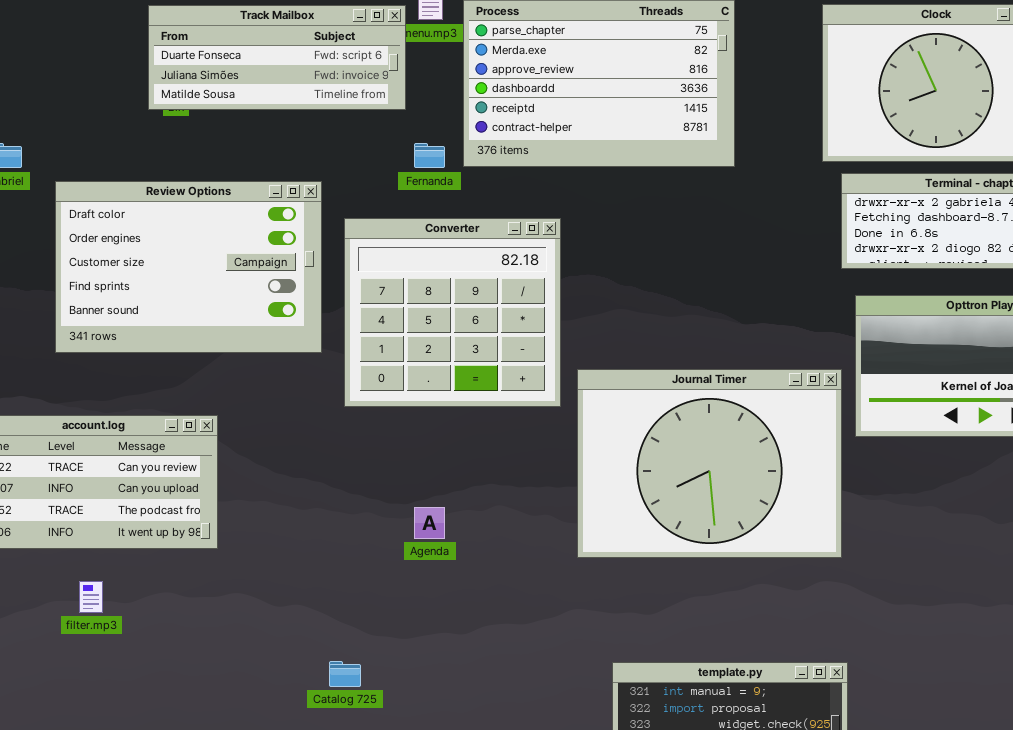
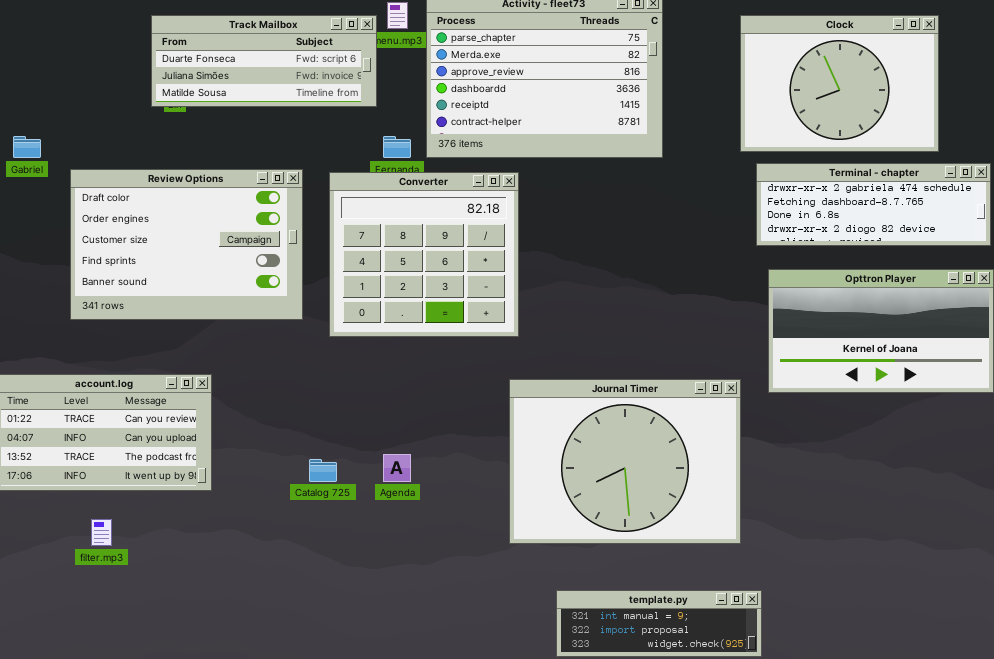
Converter: [344,218,561,407] -> [329,172,519,337], moved
Journal Timer: [577,369,842,558] -> [509,379,741,544], moved
Catalog 725: [329,661,361,687] -> [309,459,337,482], moved

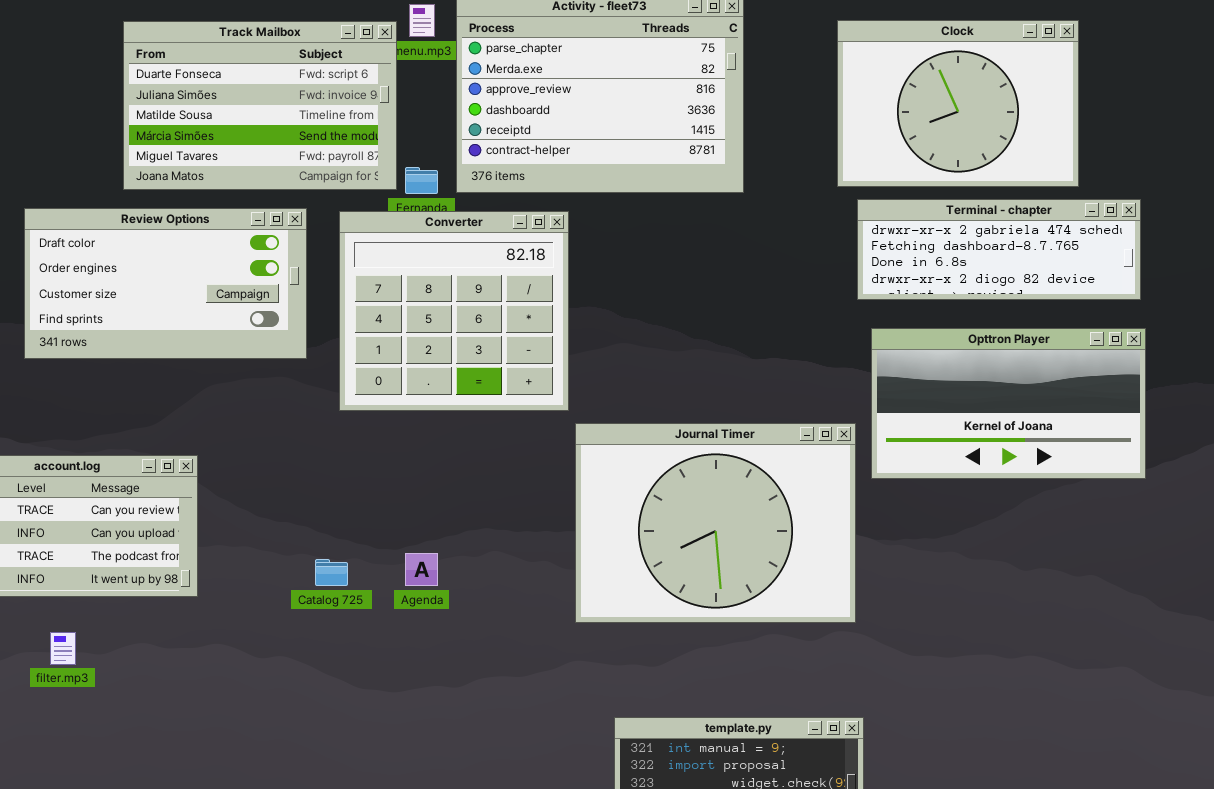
Track Mailbox: [151,15,377,107] -> [123,21,397,190], resized
Review Options: [70,169,303,320] -> [24,208,307,359], resized
Journal Timer: [509,379,741,544] -> [575,423,856,623], moved

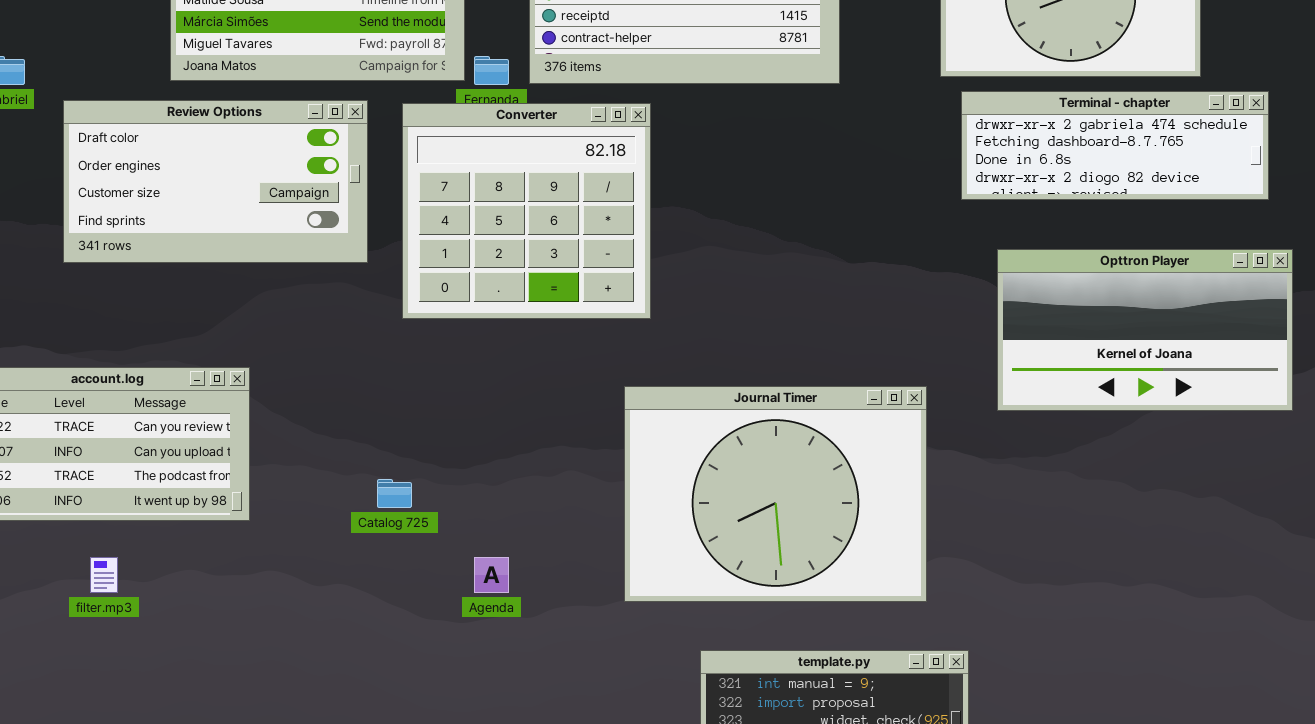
Opttron Player: [871,328,1146,479] -> [997,249,1293,411], moved
Journal Timer: [575,423,856,623] -> [624,386,927,602], moved
Agenda: [405,553,438,586] -> [474,557,509,593], moved

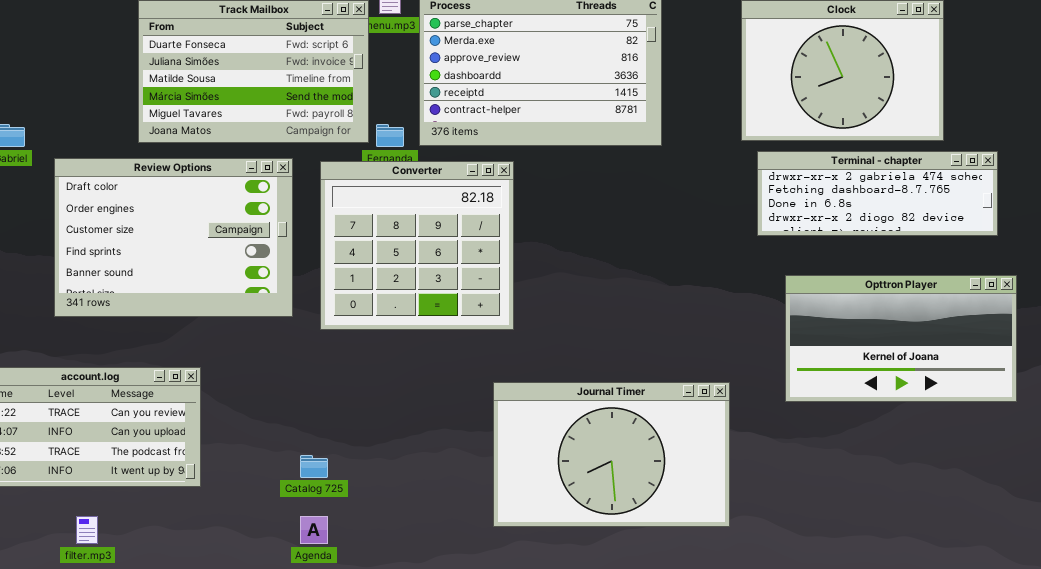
Review Options: [63,100,368,263] -> [54,158,293,317], resized
Journal Timer: [624,386,927,602] -> [493,382,730,527], resized
Agenda: [474,557,509,593] -> [300,516,328,544], moved

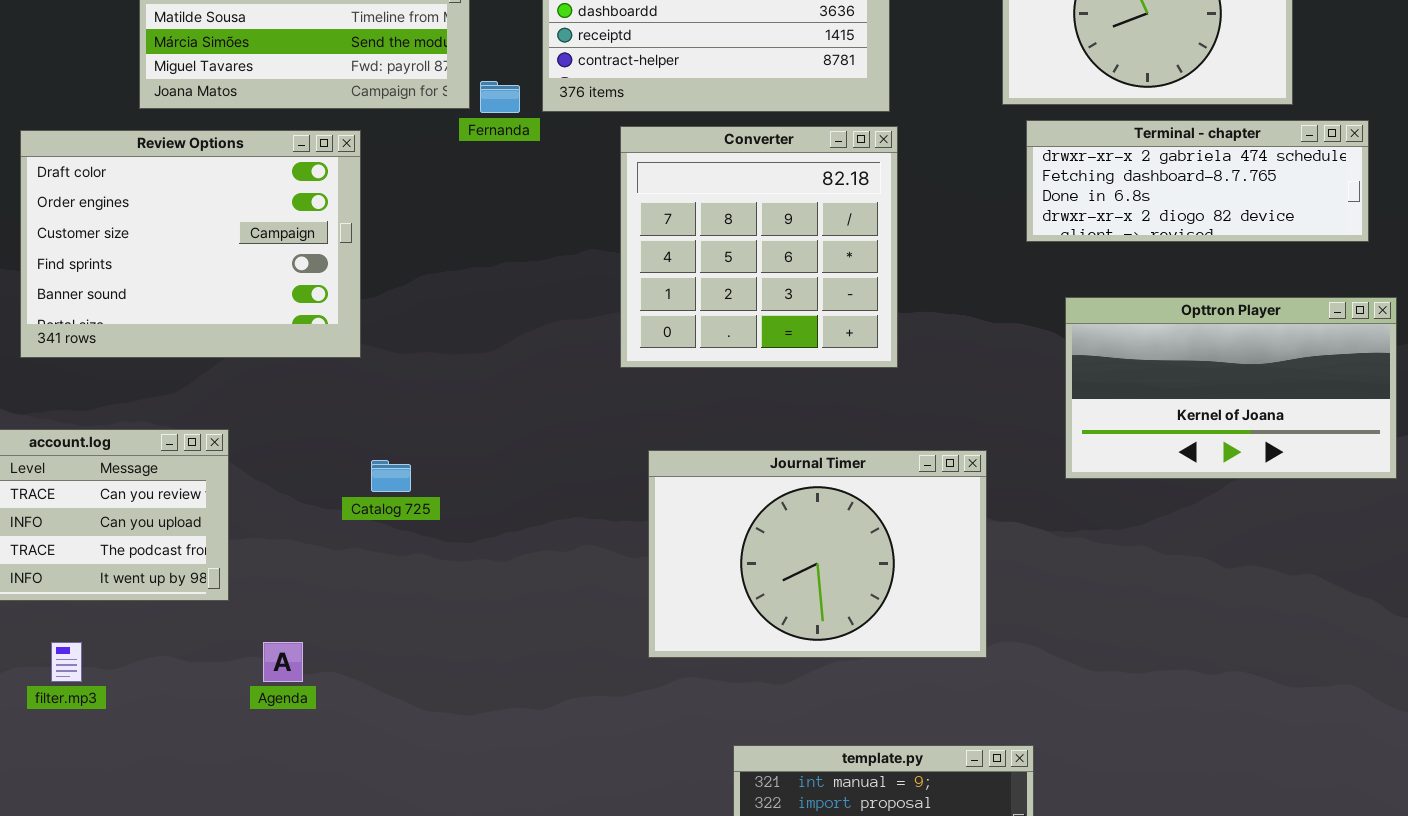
Converter: [320,161,514,330] -> [620,126,898,368], moved
Catalog 725: [300,455,328,478] -> [371,460,411,492], moved
Agenda: [300,516,328,544] -> [263,642,303,682], moved

